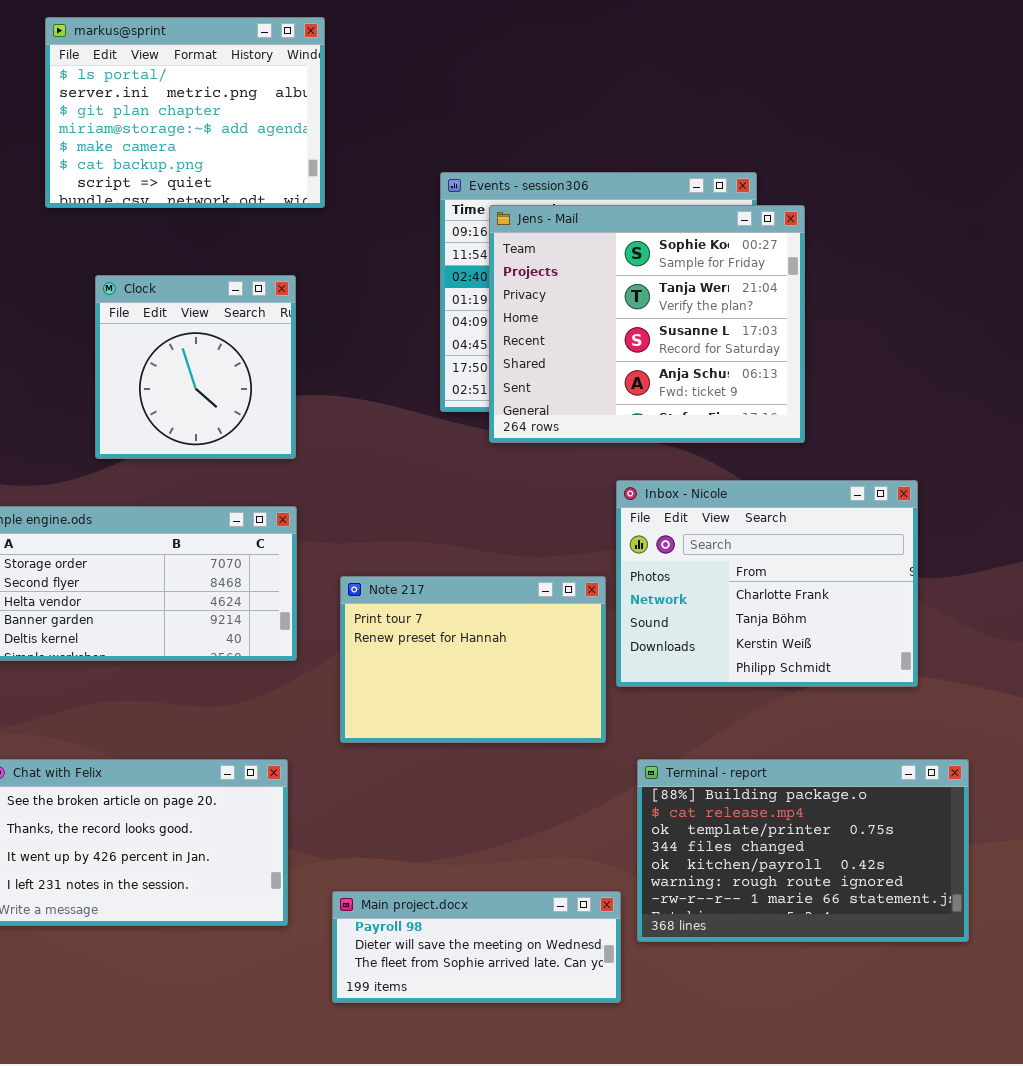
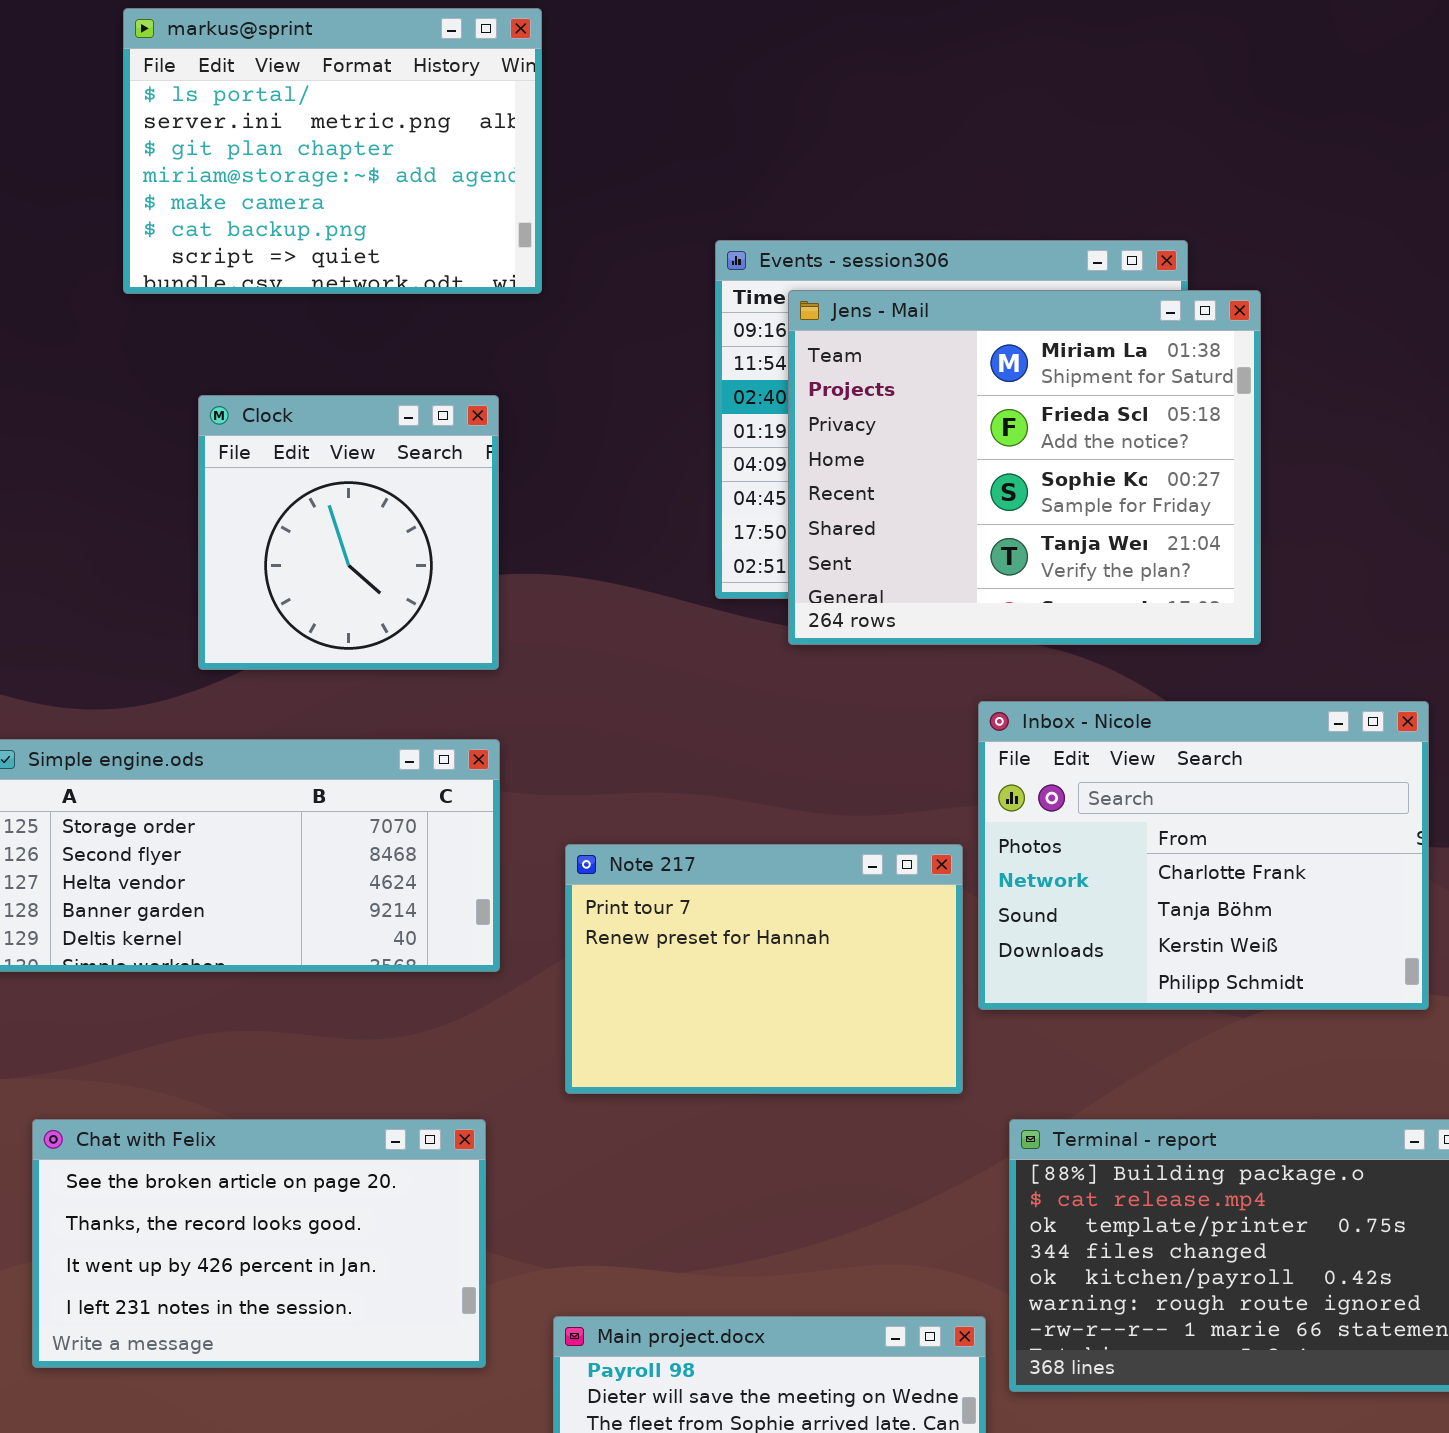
Jens - Mail: [489,205,805,443] -> [788,290,1261,645], scrolled up 2 rows

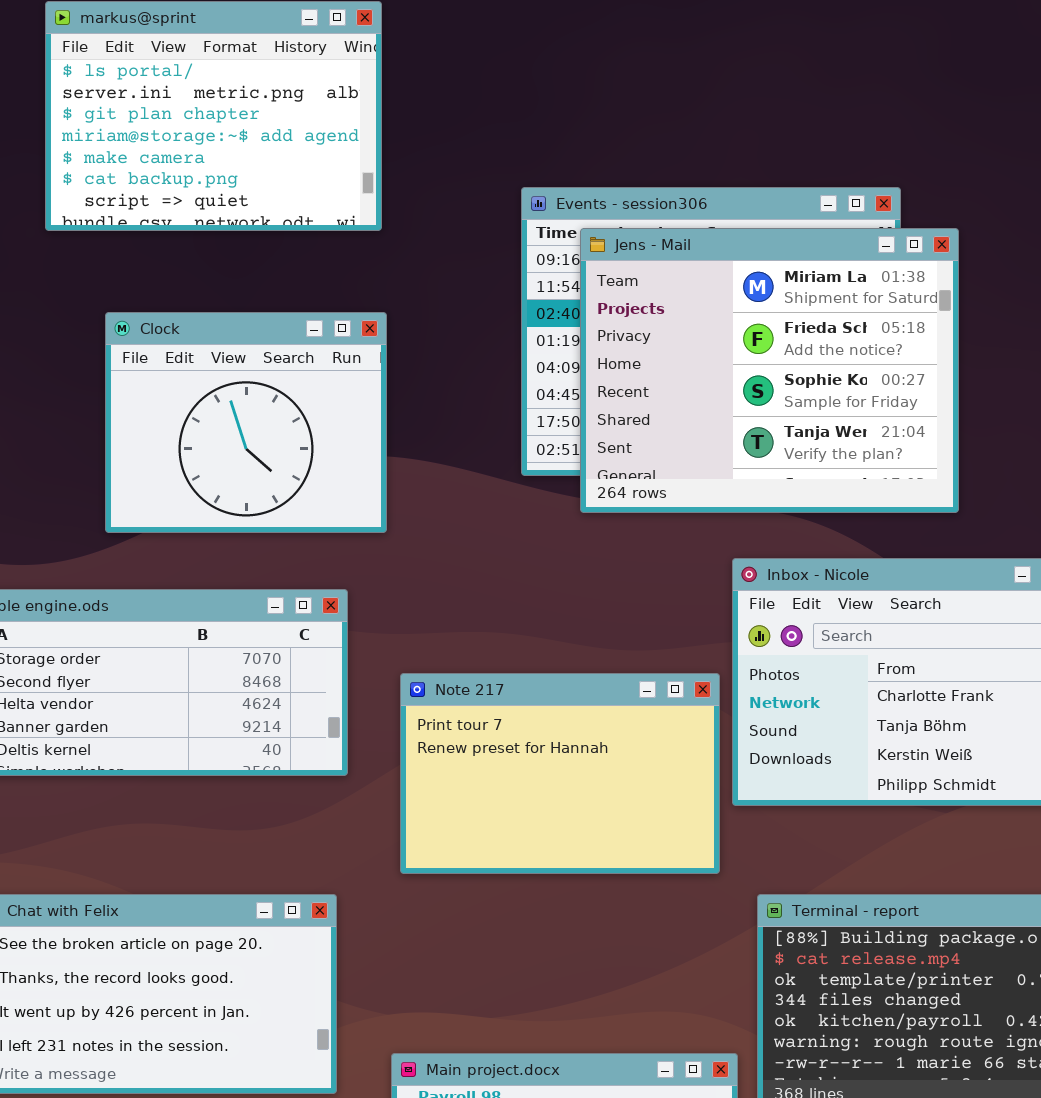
Clock: [198,395,499,670] -> [105,312,387,533], resized

